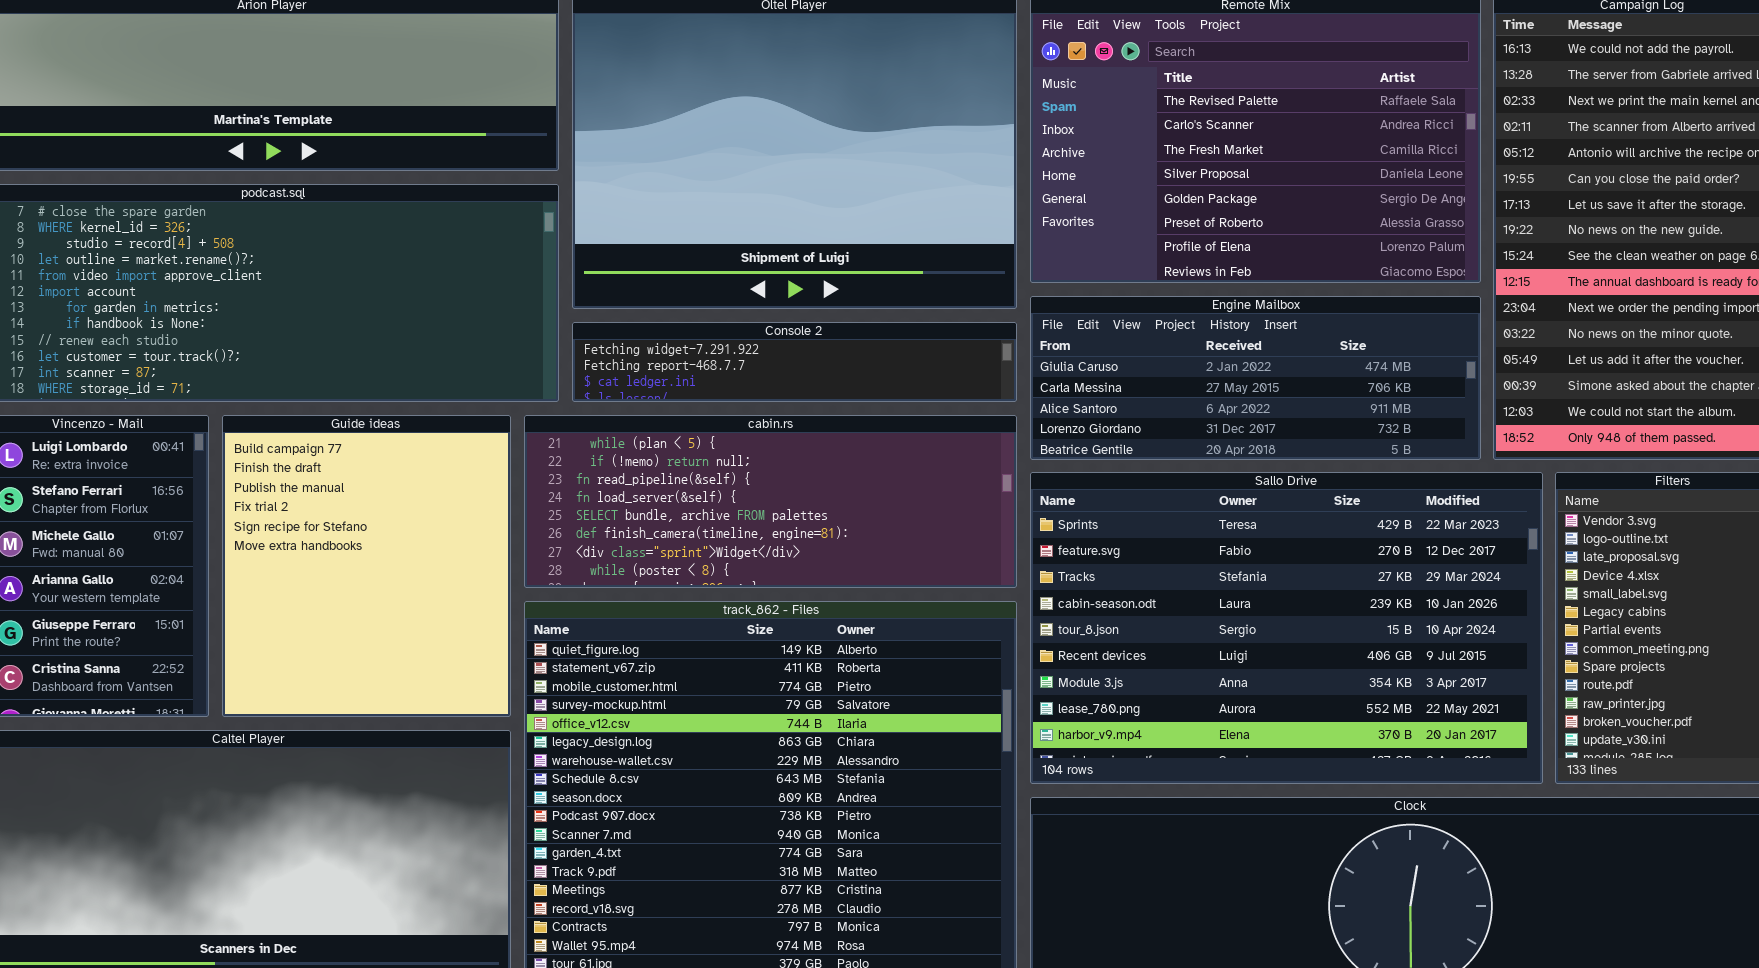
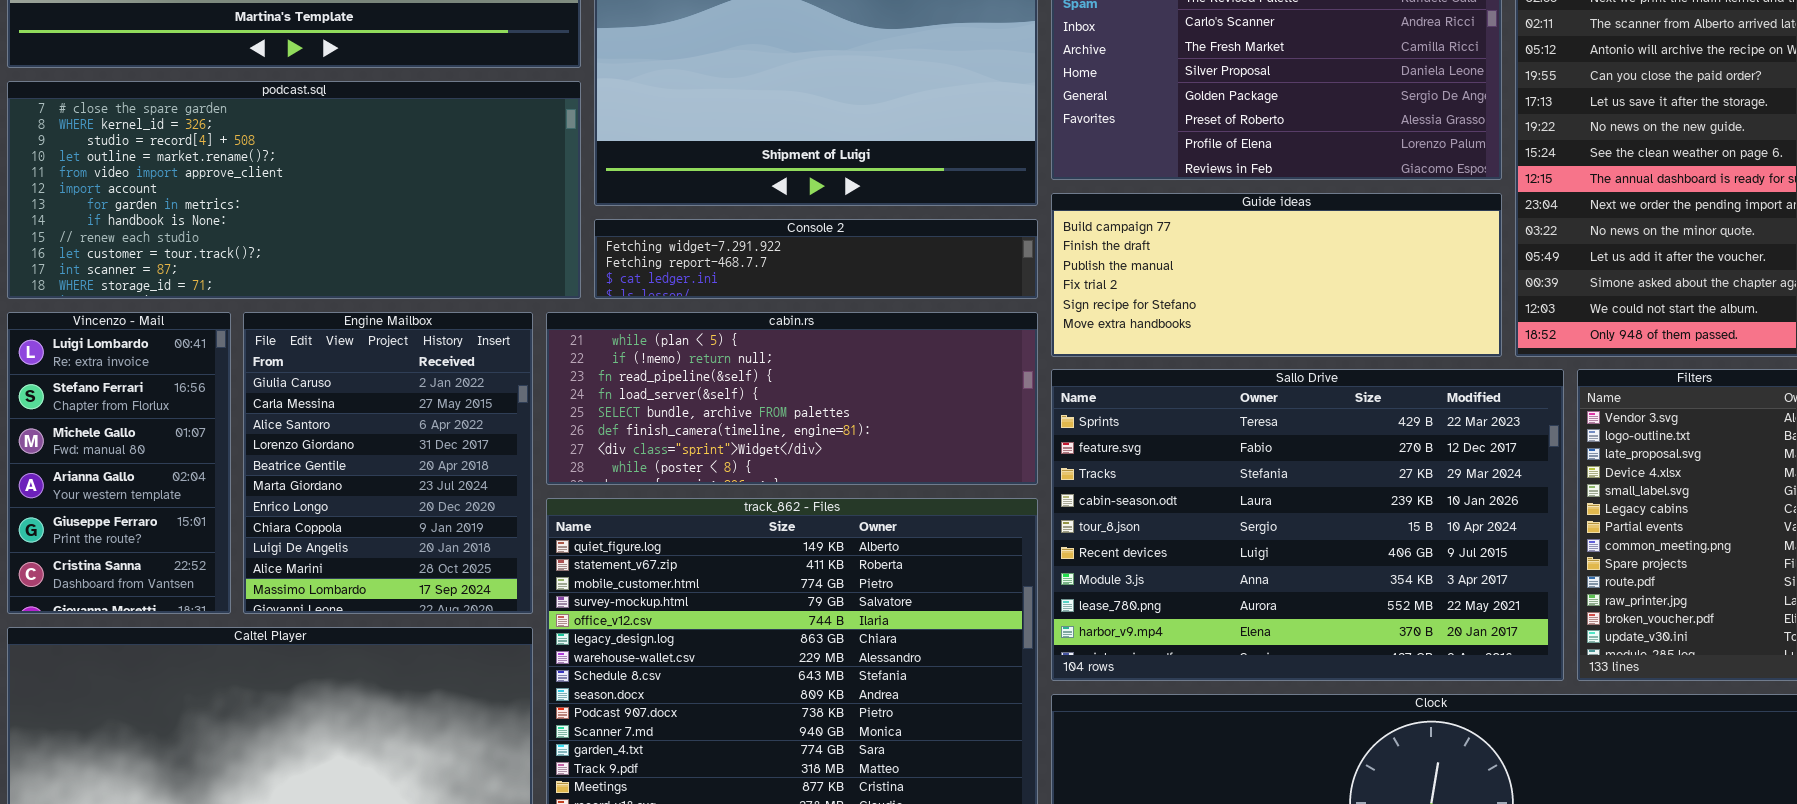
Engine Mailbox: [1030,296,1481,460] -> [243,312,533,614], moved, resized
Guide ideas: [222,415,511,717] -> [1051,193,1502,357], moved, resized

